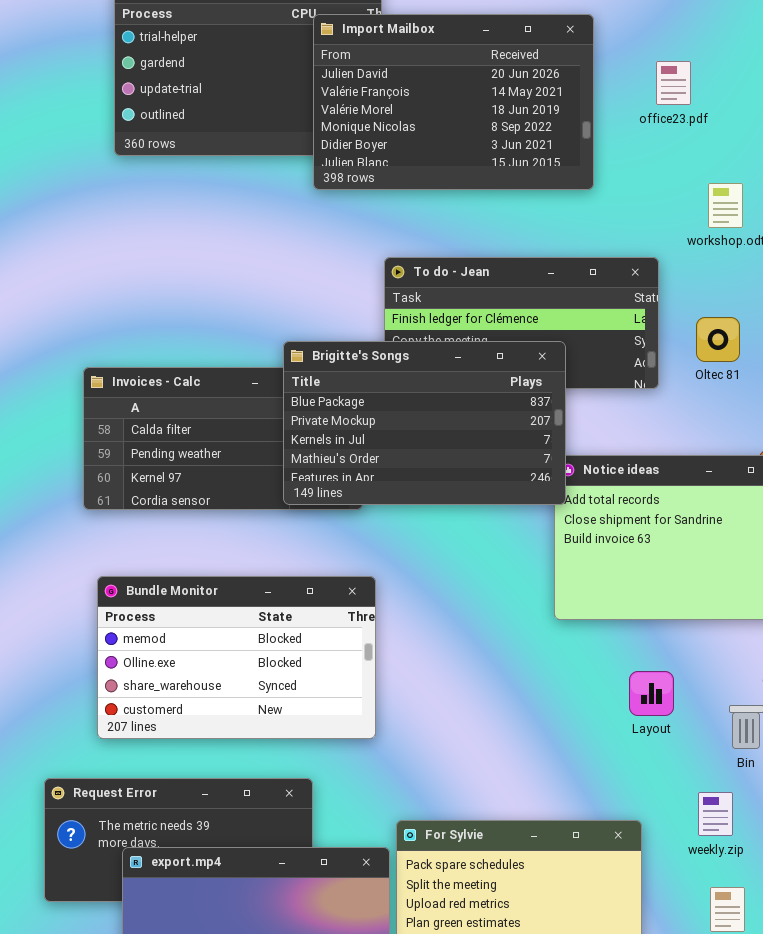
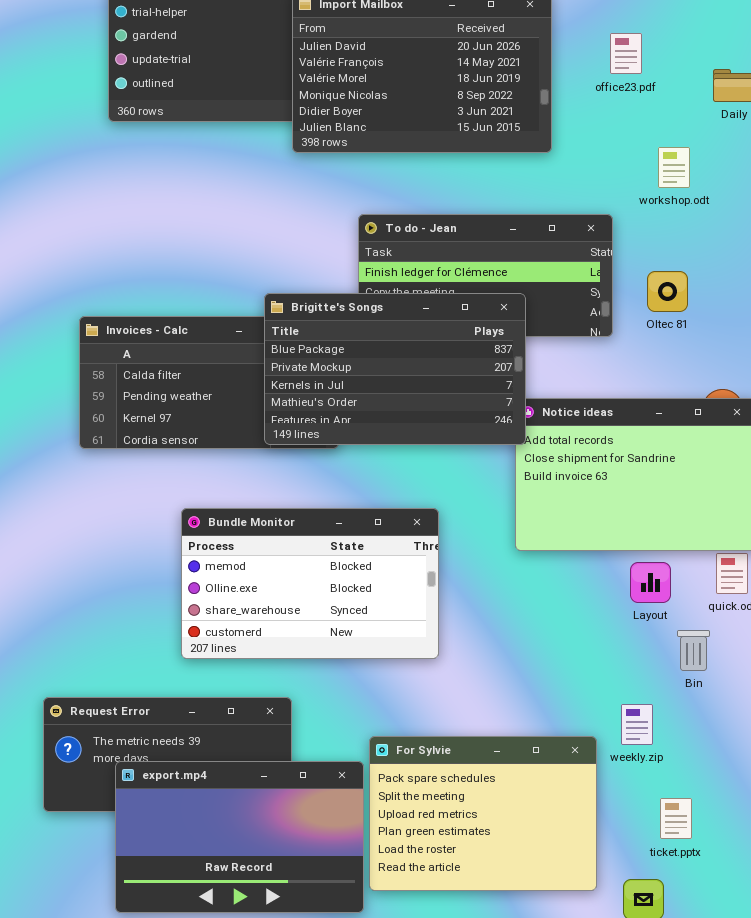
Bundle Monitor: [97,576,376,739] -> [181,508,439,659], moved
Layout: [629,671,674,716] -> [630,562,671,603], moved
weekly.zip: [698,792,733,836] -> [621,704,653,745], moved

